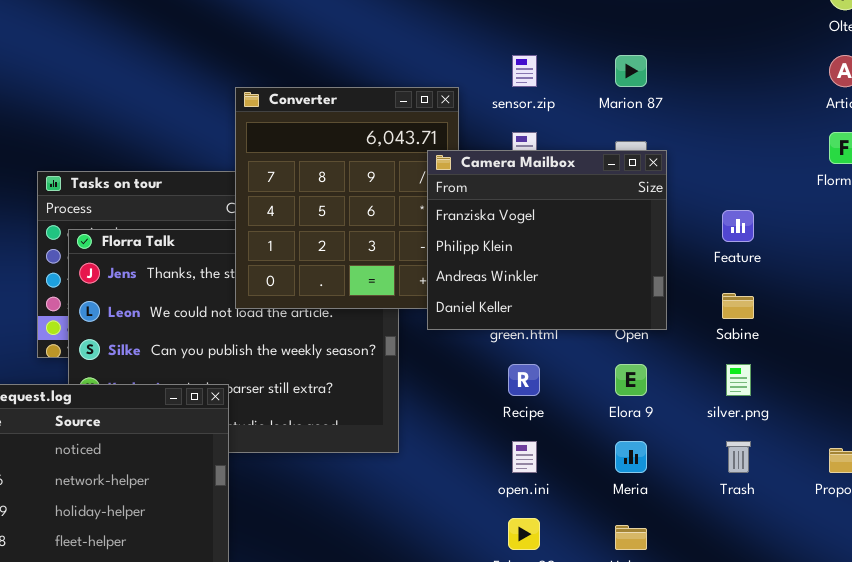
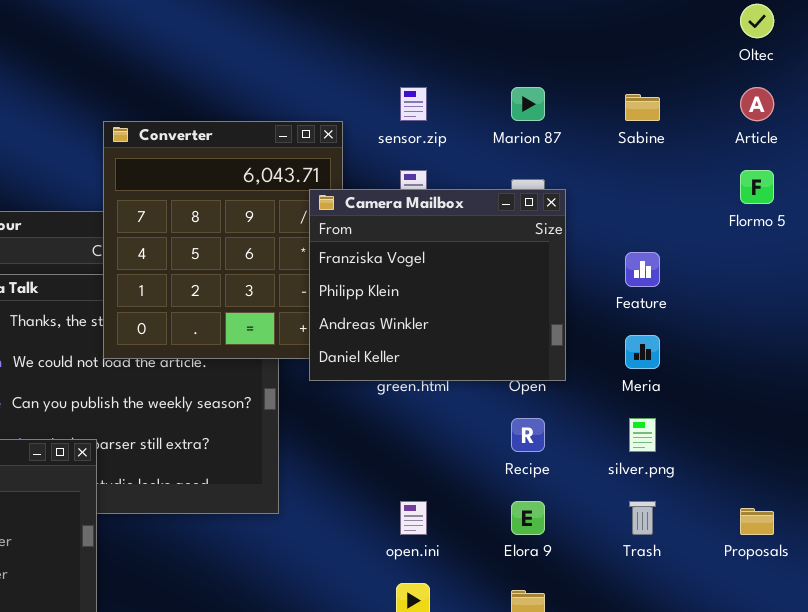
Sabine: [722,293,754,319] -> [625,94,660,121], moved
Recipe: [508,364,540,396] -> [511,418,545,452], moved
Elora 9: [615,364,647,396] -> [511,501,545,535], moved
Meria: [615,441,647,473] -> [625,335,660,369], moved

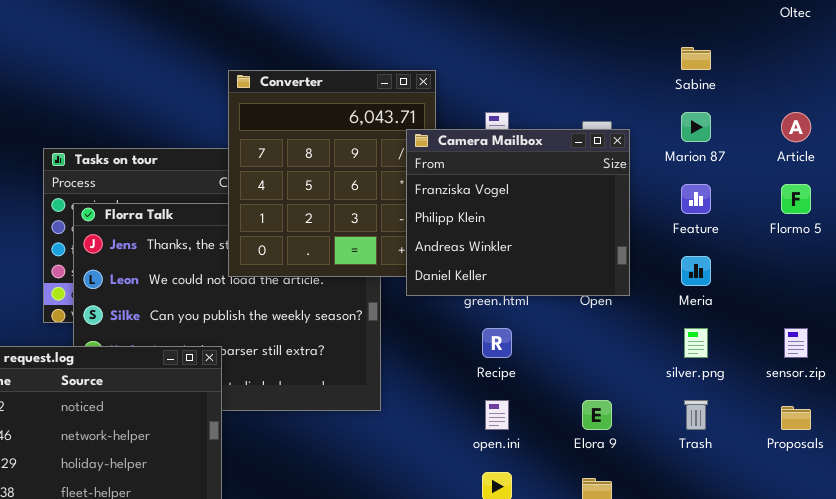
sensor.zip: [400,87,427,121] -> [784,328,808,358], moved
Marion 87: [511,87,545,121] -> [681,112,711,142], moved
Article: [740,87,774,121] -> [781,112,811,142], moved
Flormo 5: [740,170,774,204] -> [781,184,811,214], moved
Recipe: [511,418,545,452] -> [482,328,512,358], moved

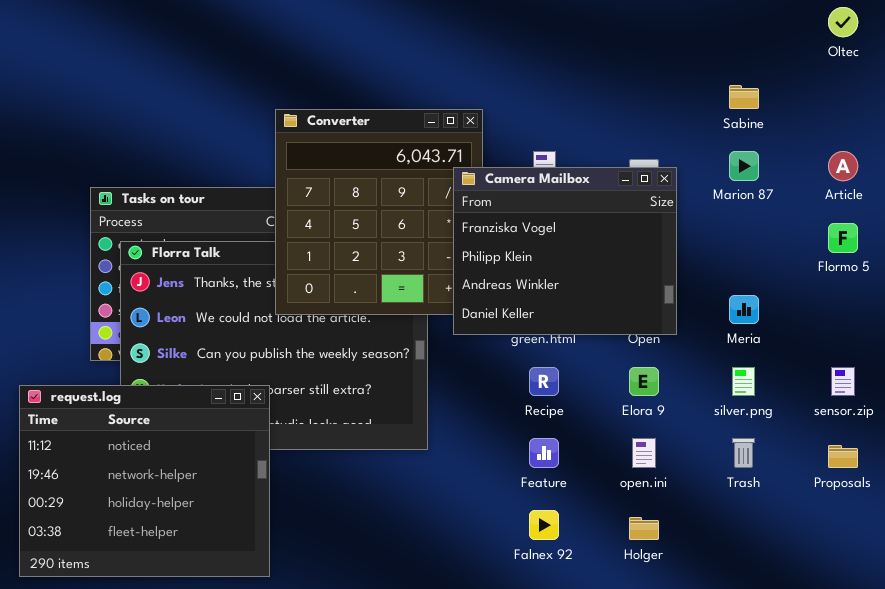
Feature: [681,184,711,214] -> [529,438,559,468], moved
open.ini: [485,400,509,430] -> [632,438,656,468], moved
Elora 9: [582,400,612,430] -> [629,367,659,396], moved

